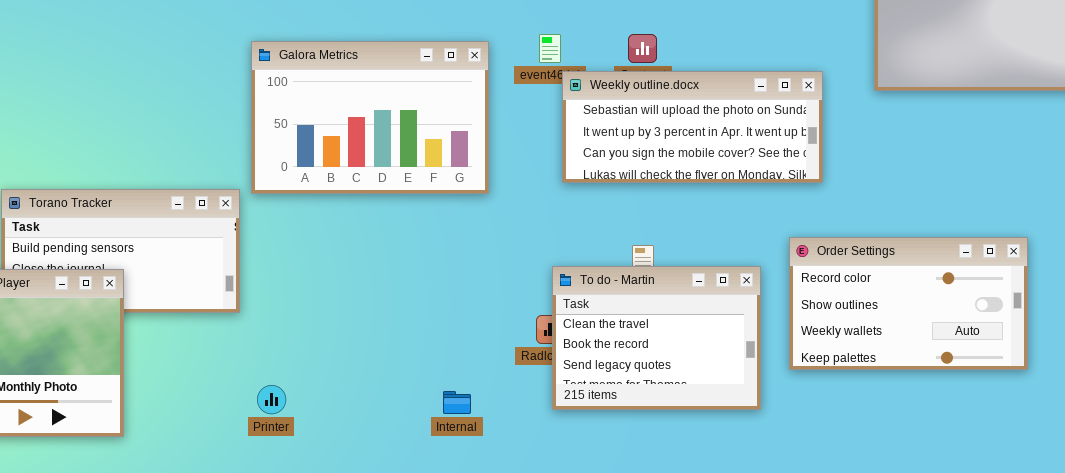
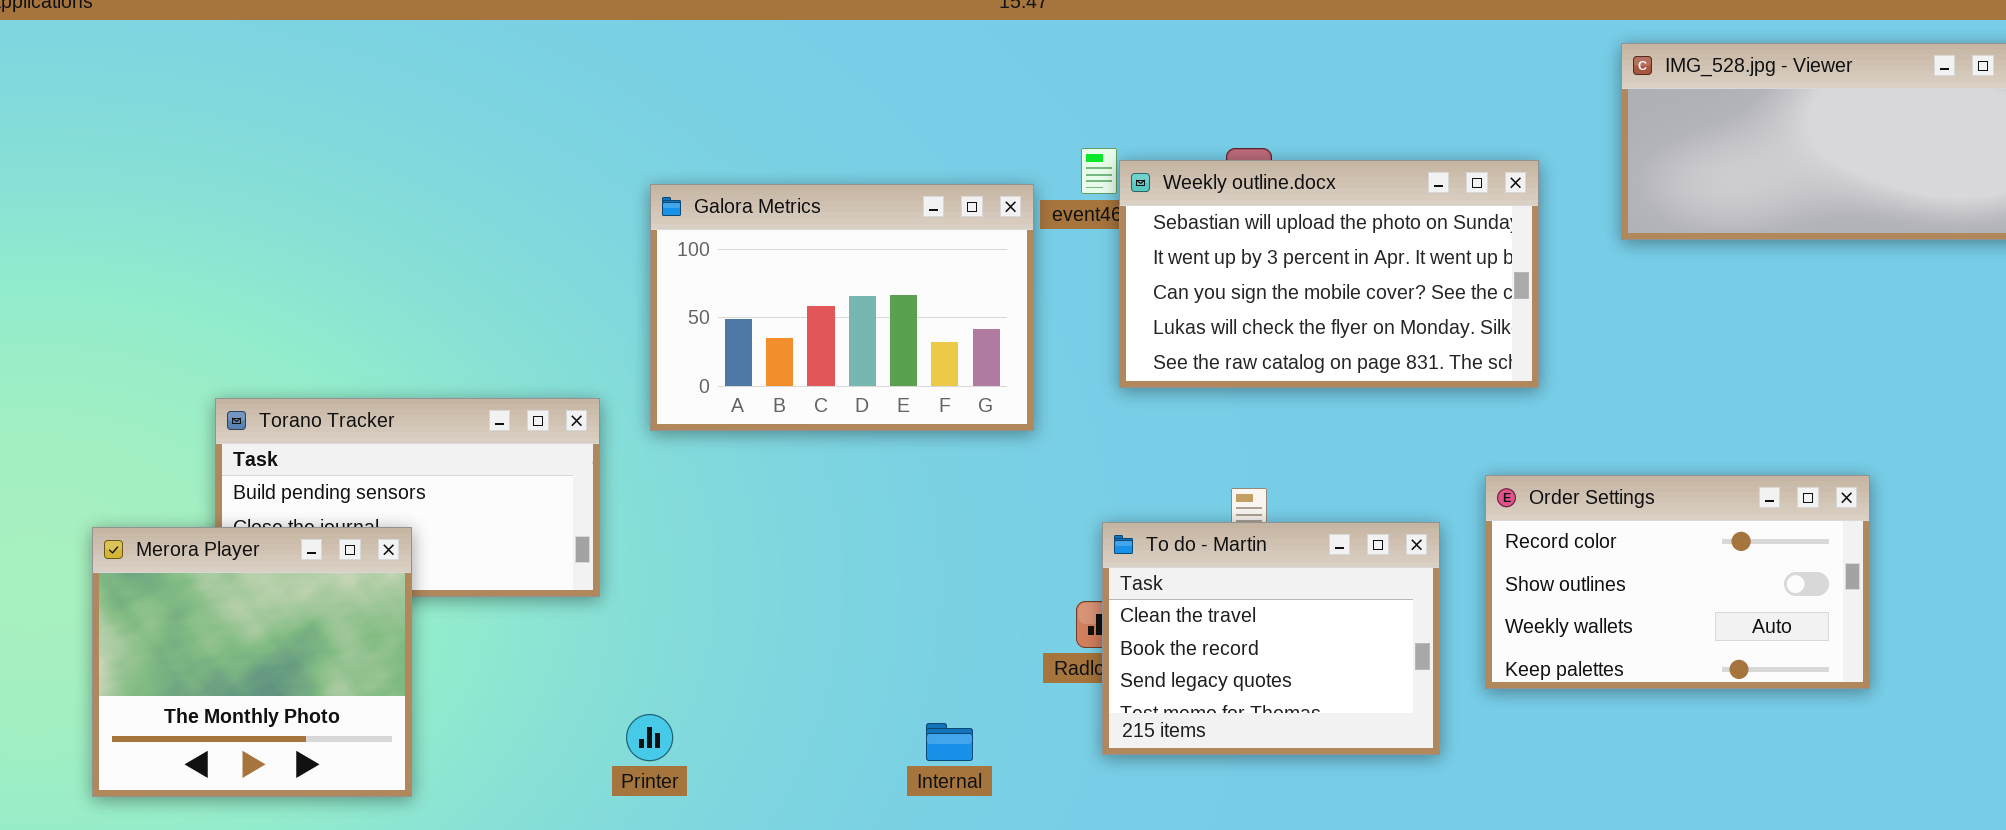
Galora Metrics: [251,41,489,194] -> [650,184,1034,431], moved
Weekly outline.docx: [562,71,823,183] -> [1119,160,1539,388], resized

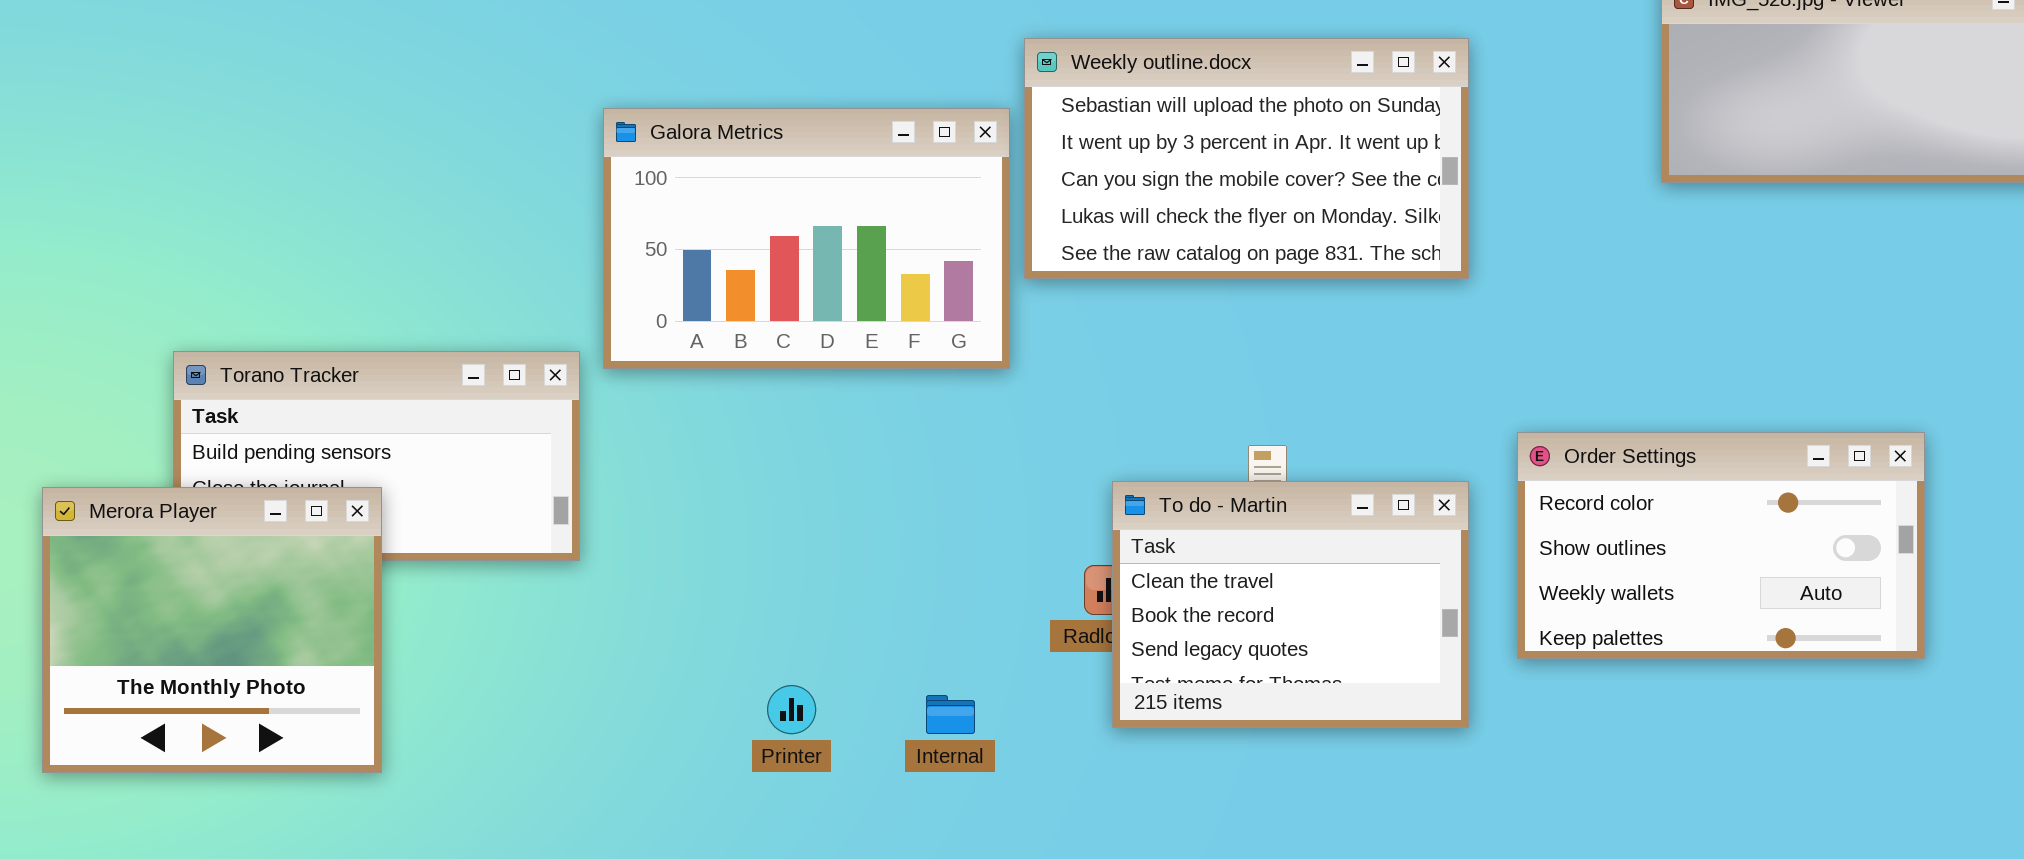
Weekly outline.docx: [1119,160,1539,388] -> [1024,38,1469,279], moved
Galora Metrics: [650,184,1034,431] -> [603,108,1010,369], moved
Printer: [626,714,673,761] -> [767,685,816,734], moved

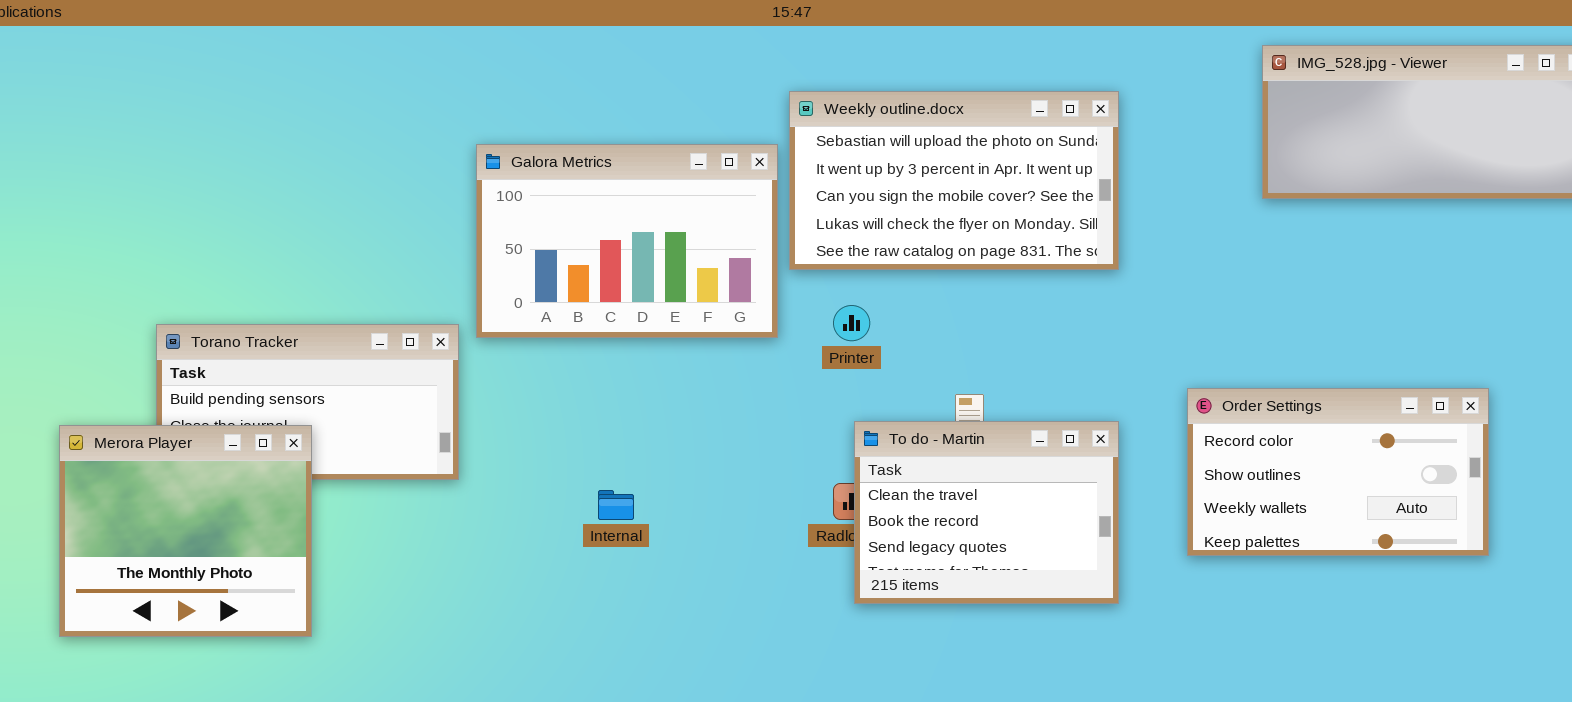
Order Settings: [1517,432,1925,659] -> [1187,388,1489,556], moved
Printer: [767,685,816,734] -> [833,305,870,341], moved
Internal: [926,695,975,734] -> [598,490,634,520], moved

